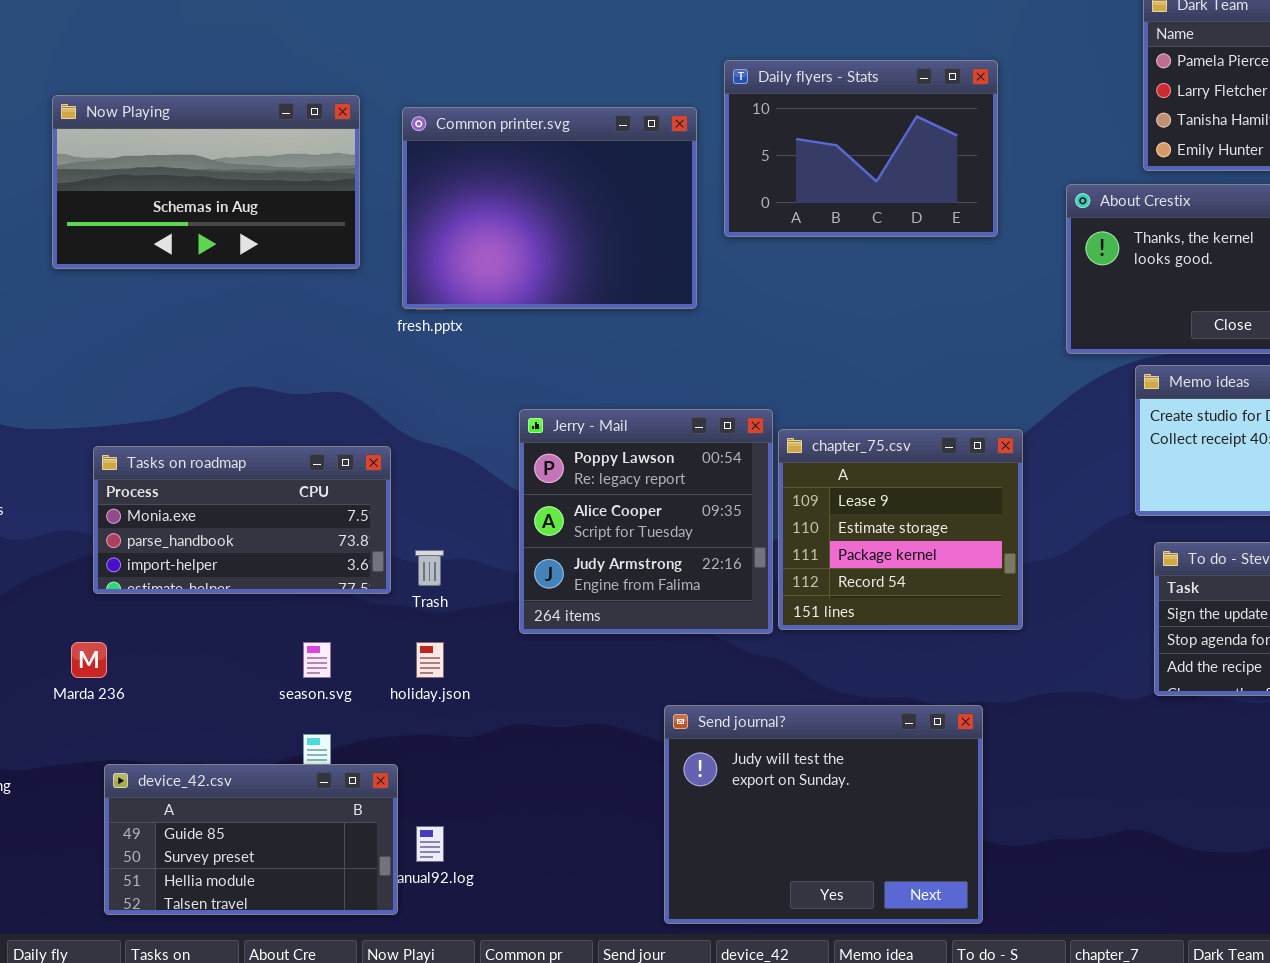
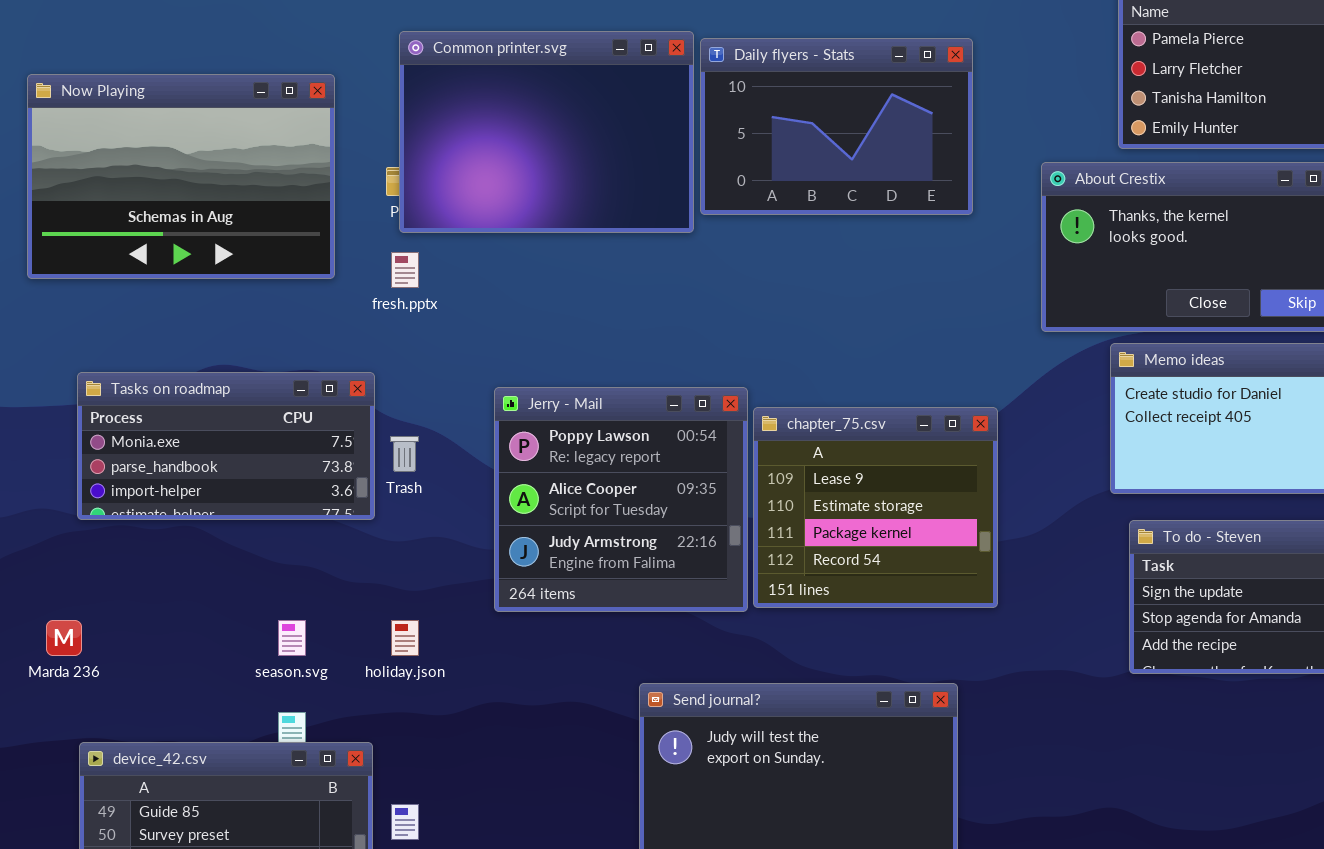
Now Playing: [52,95,360,269] -> [27,74,335,279], resized
Common printer.svg: [402,107,697,309] -> [399,31,694,233], moved
Tasks on roadmap: [93,446,391,594] -> [77,372,375,520], moved
Trash: [415,550,444,586] -> [390,436,419,472], moved

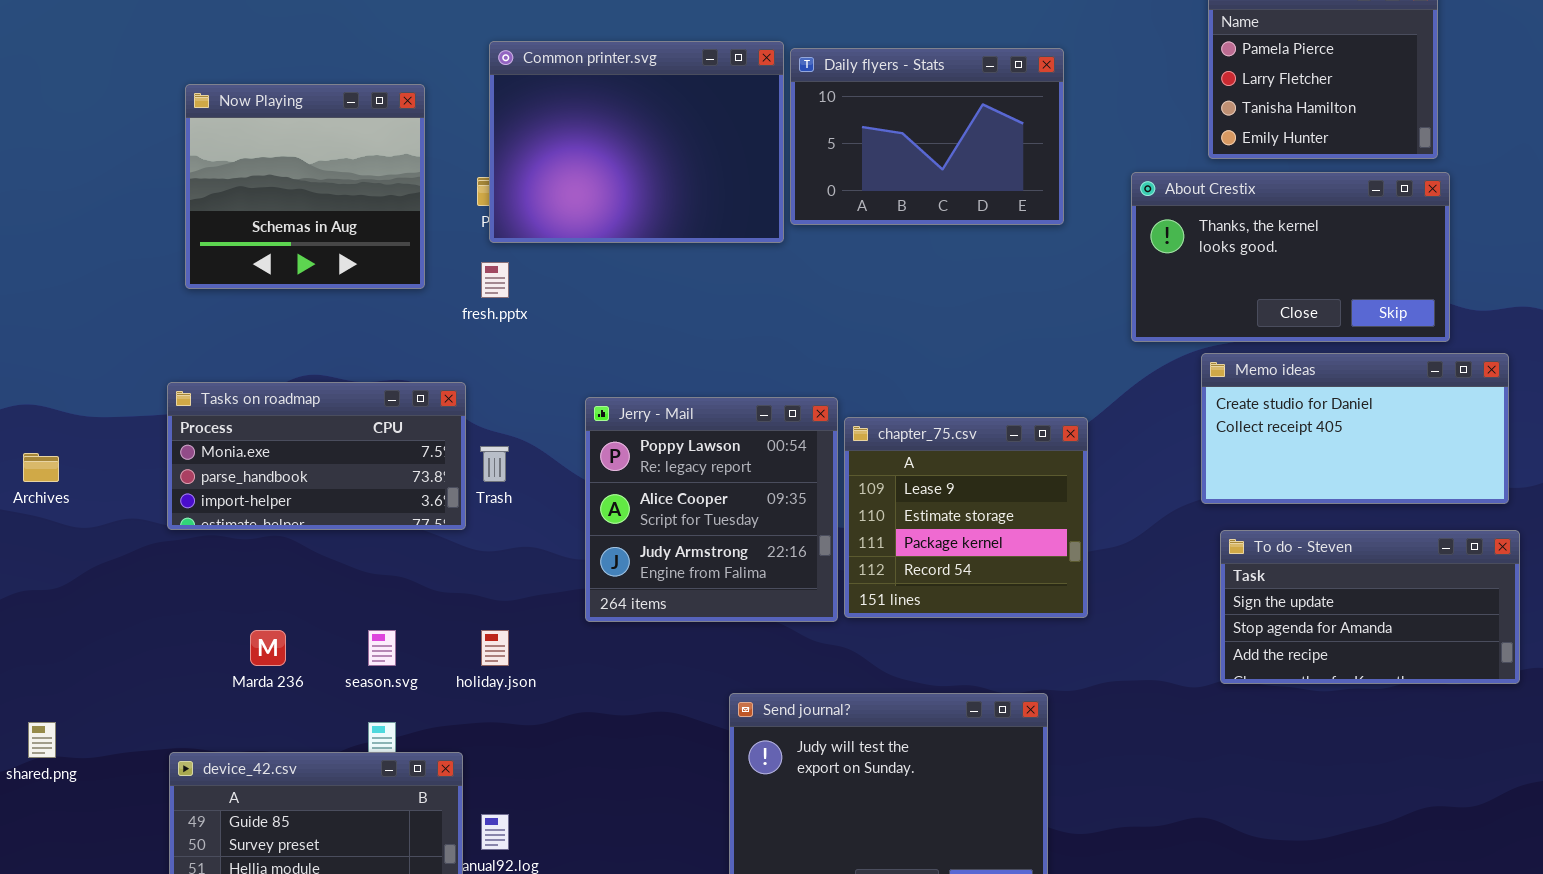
Now Playing: [27,74,335,279] -> [185,84,425,289], resized
Marda 236: [46,620,82,656] -> [250,630,286,666], moved

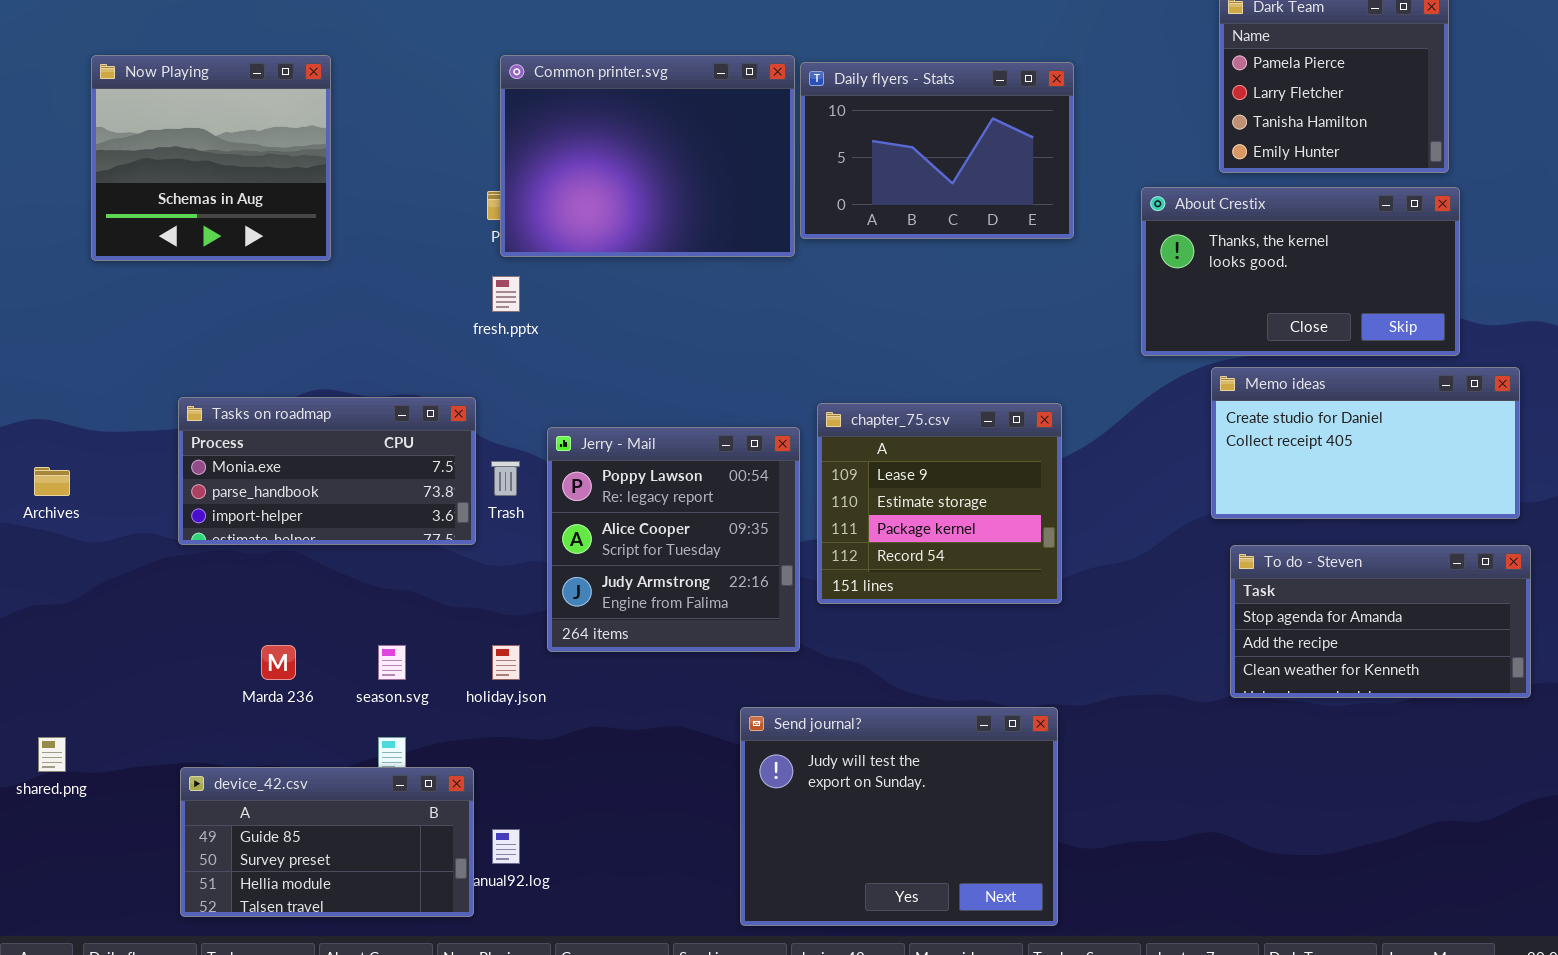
Now Playing: [185,84,425,289] -> [91,55,331,261], moved
Jerry - Mail: [585,397,838,622] -> [547,427,800,652], moved
chapter_75.csv: [844,417,1088,618] -> [817,403,1062,604], moved
To do - Steven: [1220,530,1520,684] -> [1230,545,1531,698], scrolled down 1 row

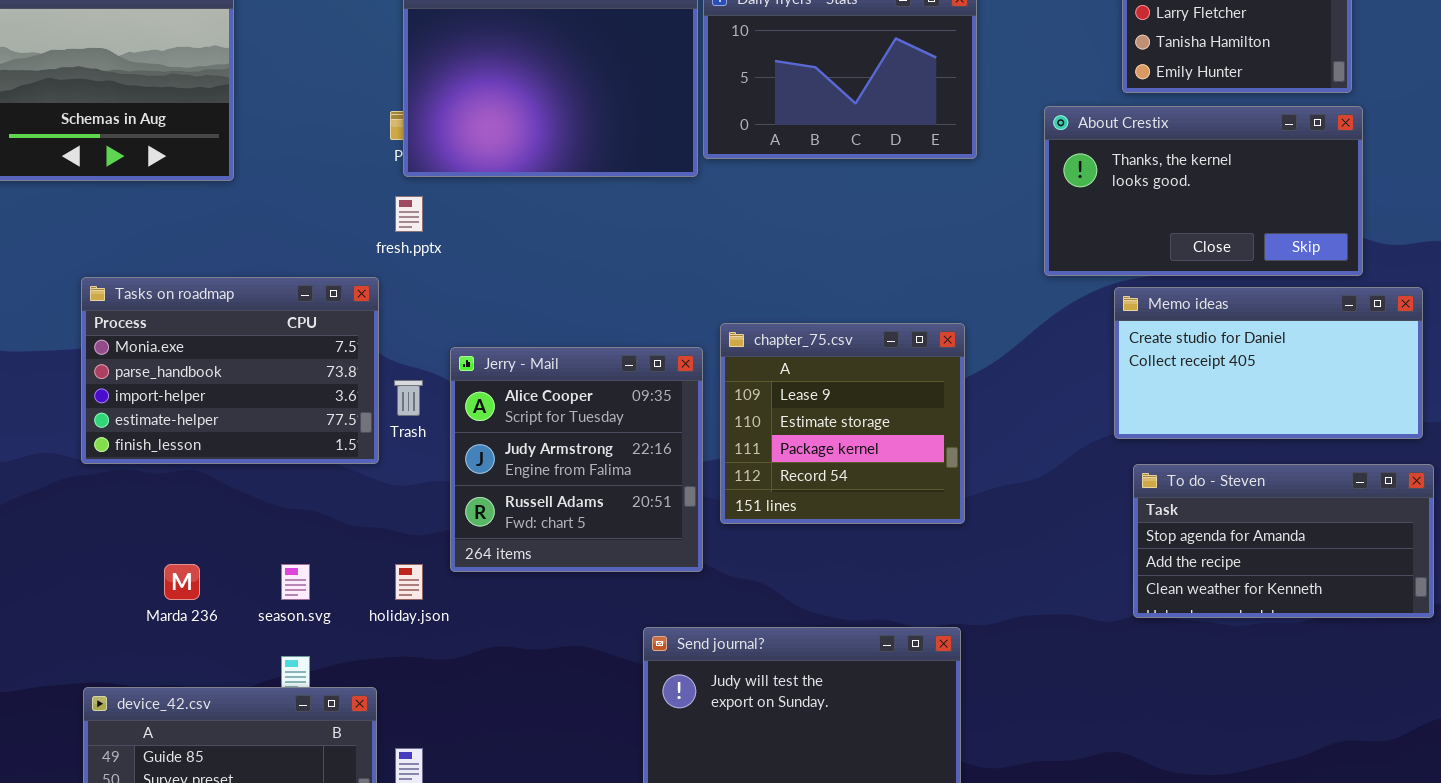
Tasks on roadmap: [178,397,476,545] -> [81,277,379,464], resized
Jerry - Mail: [547,427,800,652] -> [450,347,703,572], scrolled down 1 row

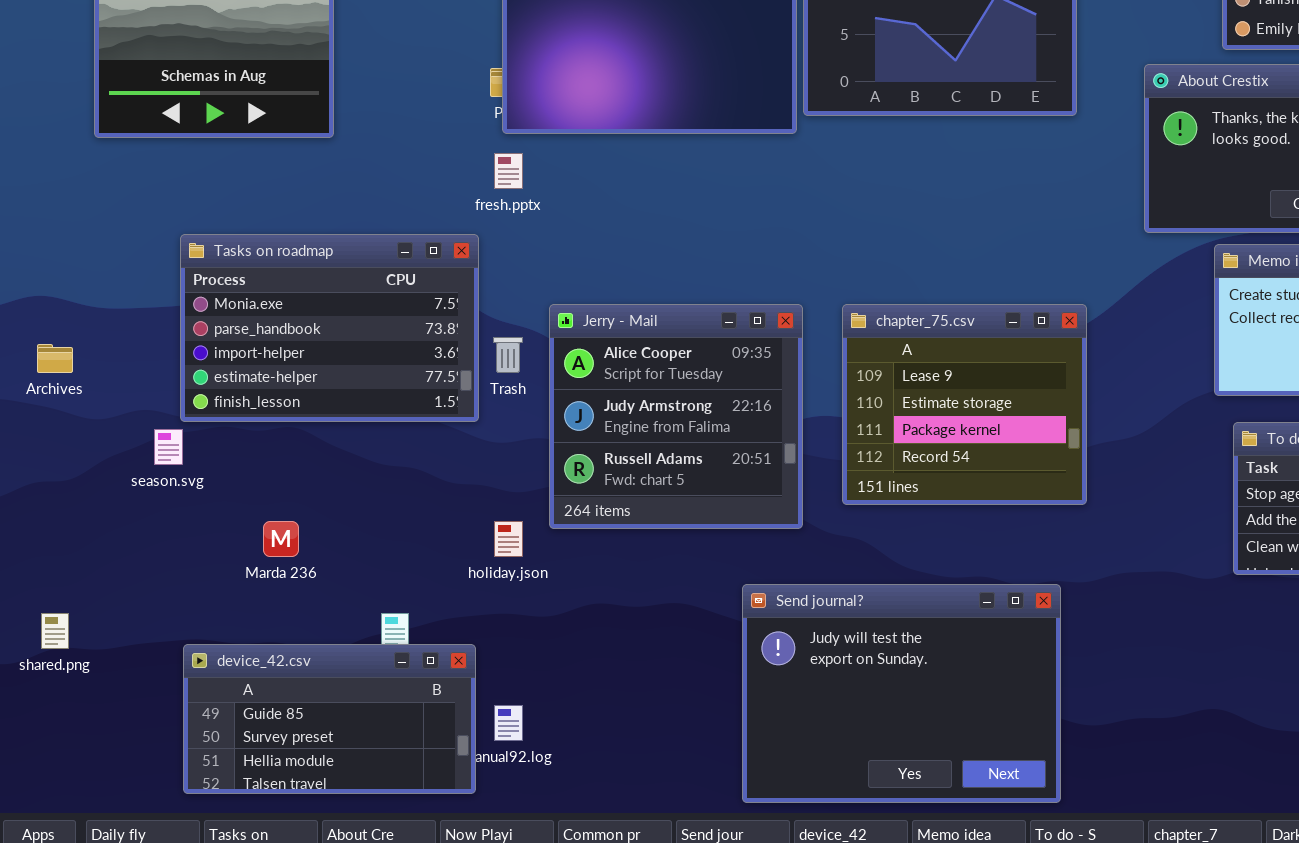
chapter_75.csv: [720,323,965,524] -> [842,304,1087,505], moved
season.svg: [281,564,310,600] -> [154,429,183,465], moved

